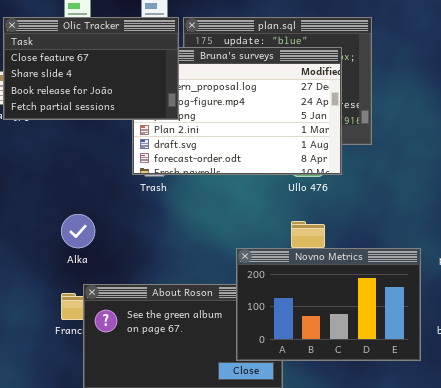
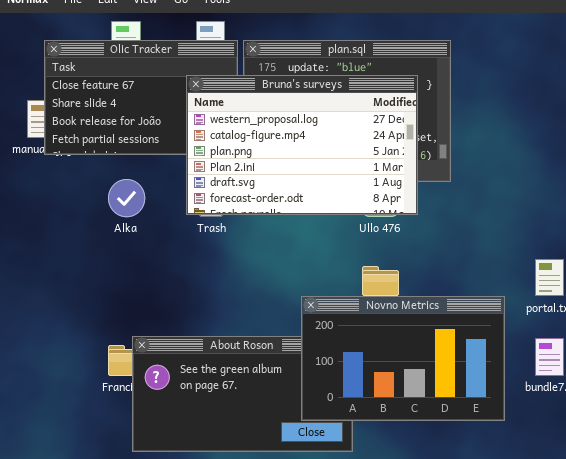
Bruna's surveys: [132,47,342,175] -> [186,75,418,215], raised
Alka: [61,214,95,248] -> [108,179,145,217], moved

